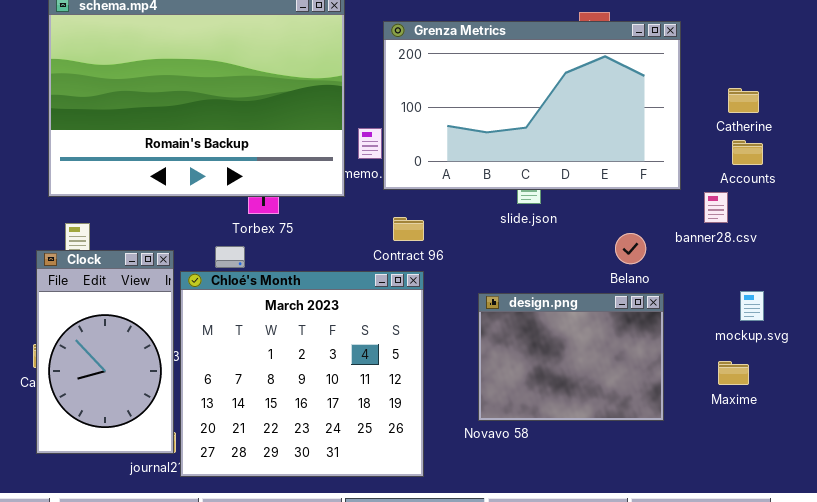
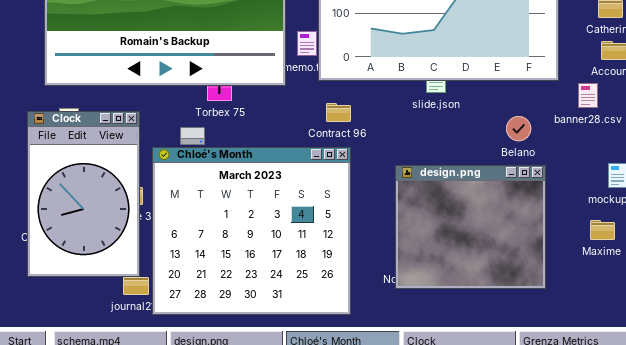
Clock: [36,250,174,454] -> [27,111,140,277], moved
design.png: [478,293,664,421] -> [395,165,546,289], resized

